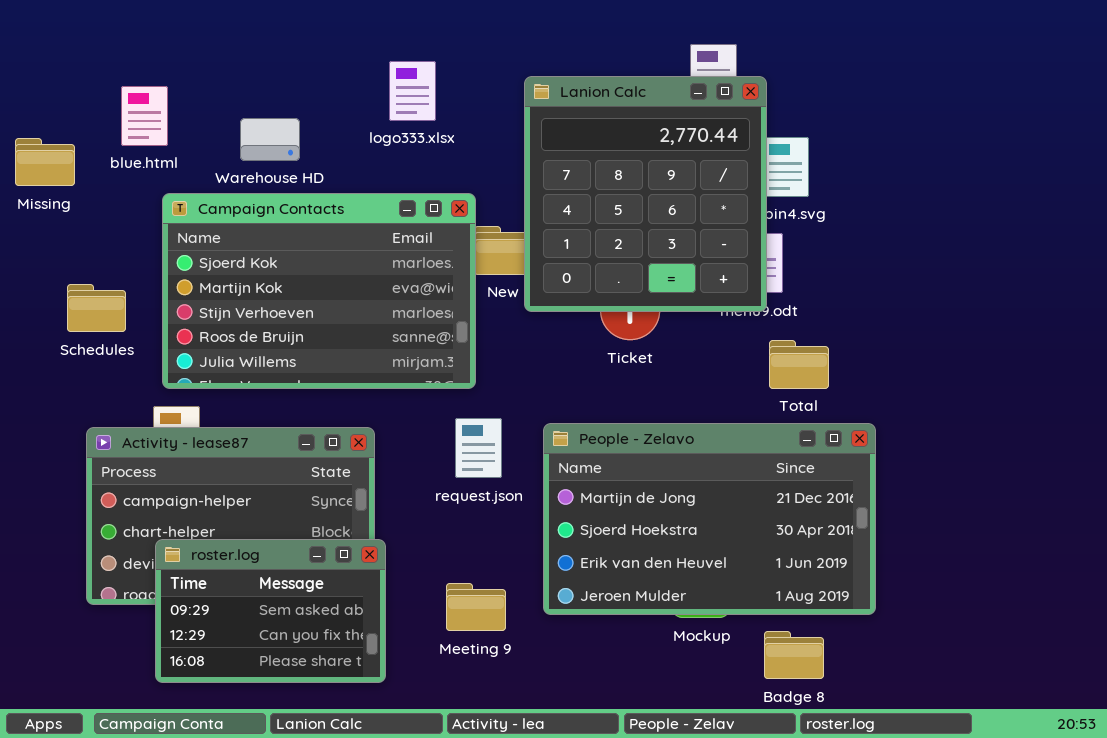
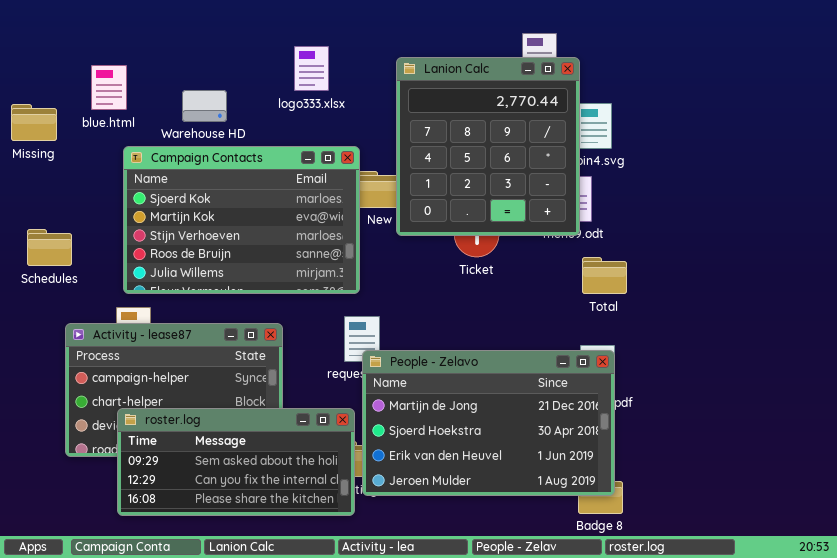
Schedules: [67,284,126,332] -> [27,229,72,266], moved
People - Zelavo: [543,423,876,615] -> [362,350,615,496], moved
roster.log: [155,539,386,683] -> [117,408,355,516], resized

